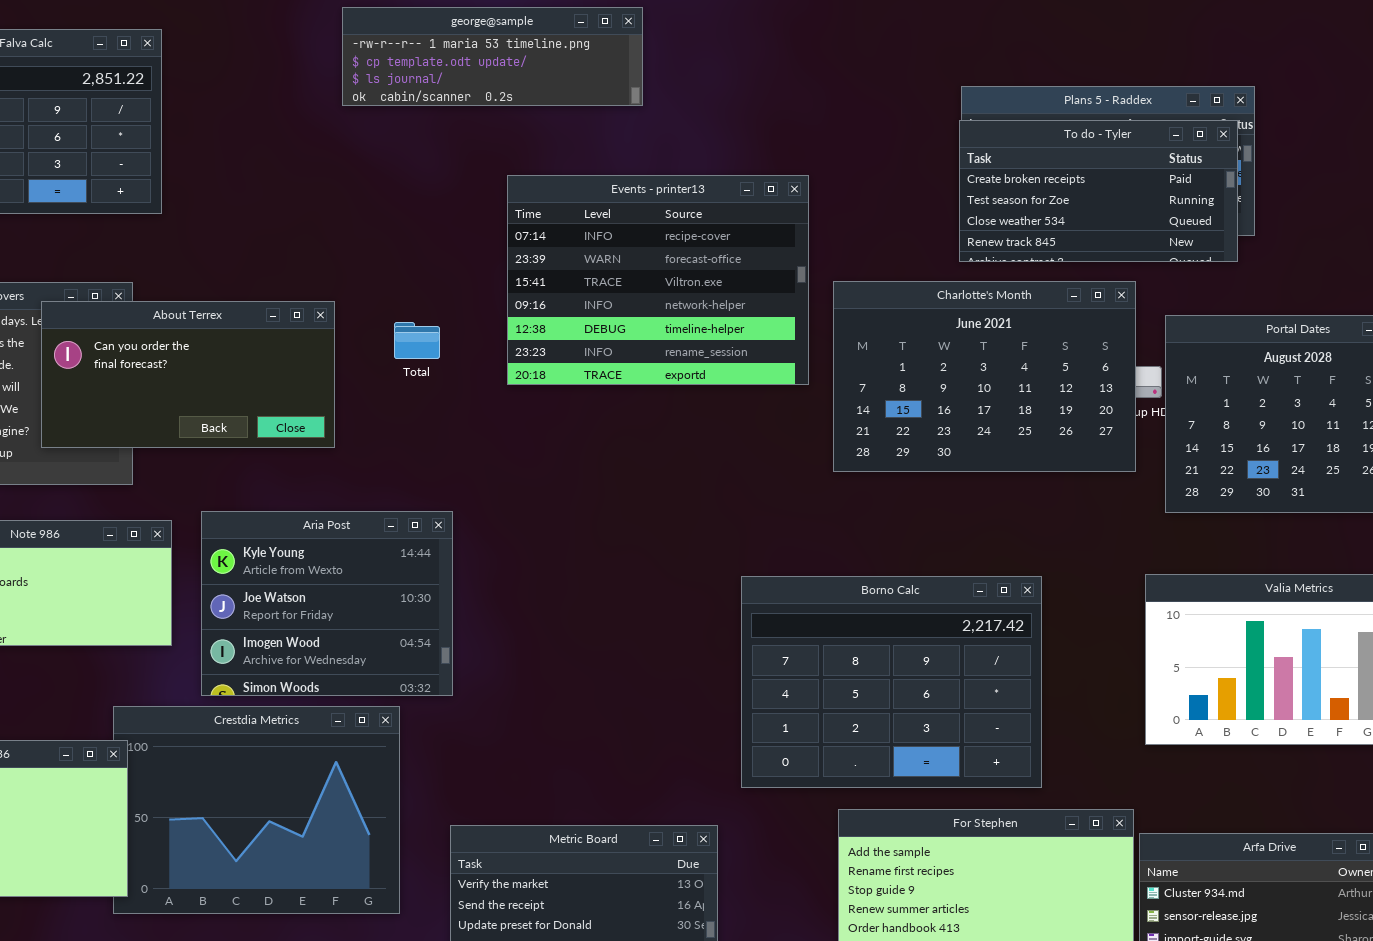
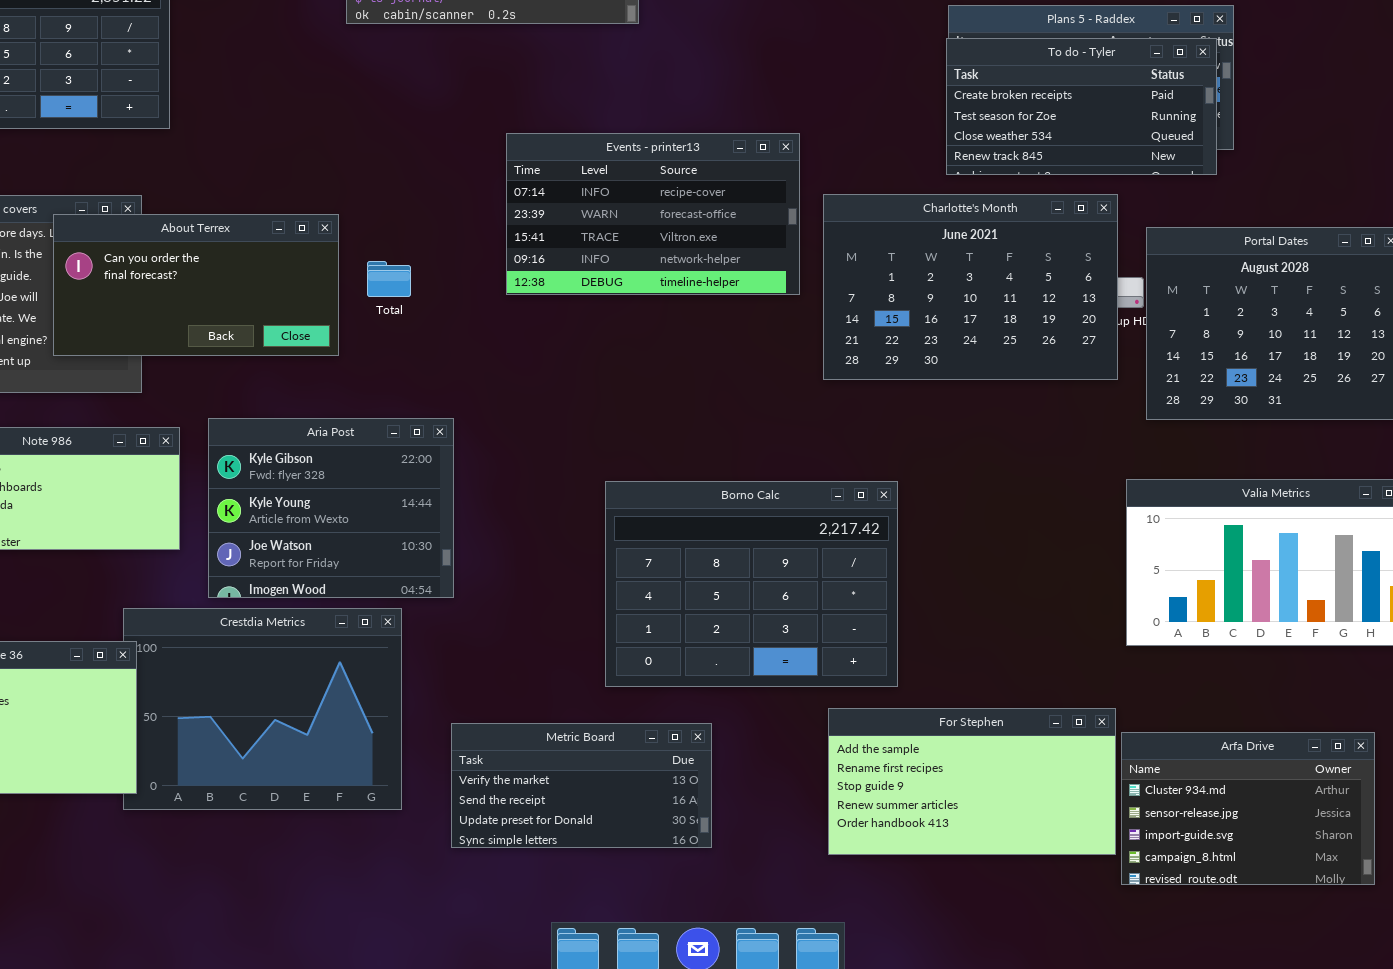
Events - printer13: [507,175,809,385] -> [506,133,800,295], resized
Total: [394,322,440,359] -> [367,261,411,297], moved
Aria Post: [201,511,453,696] -> [208,418,454,598], scrolled up 1 row
Borno Calc: [741,576,1042,788] -> [605,481,898,687], moved

